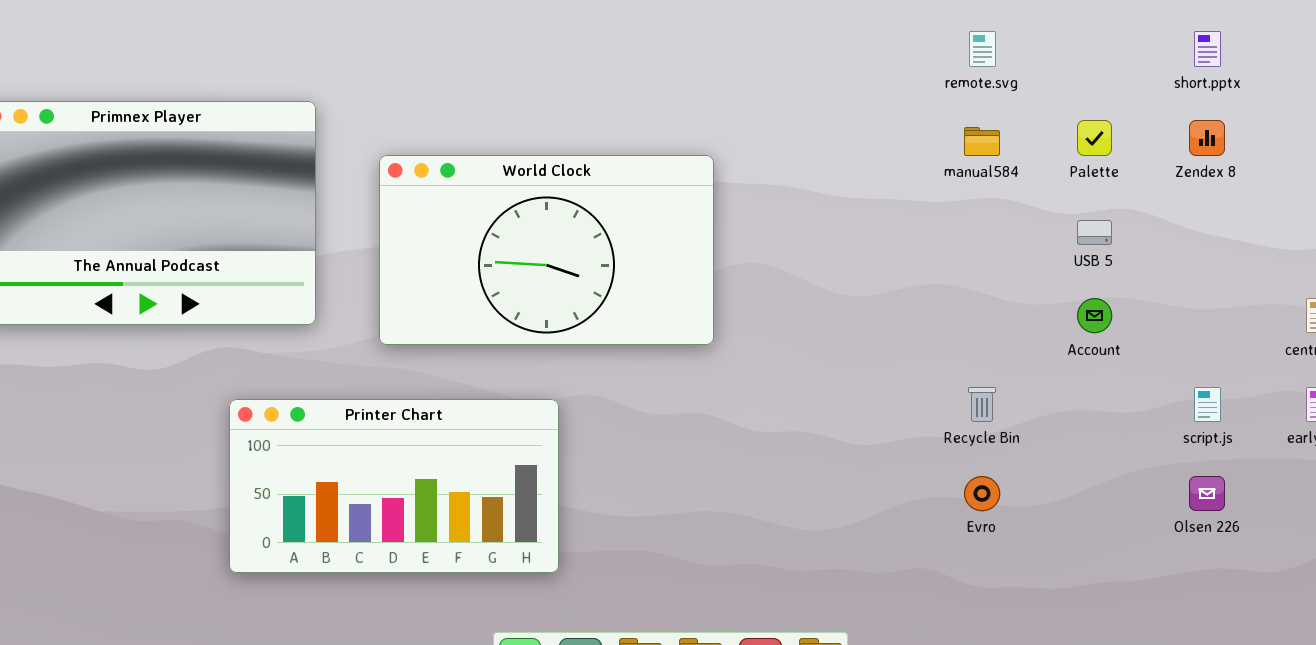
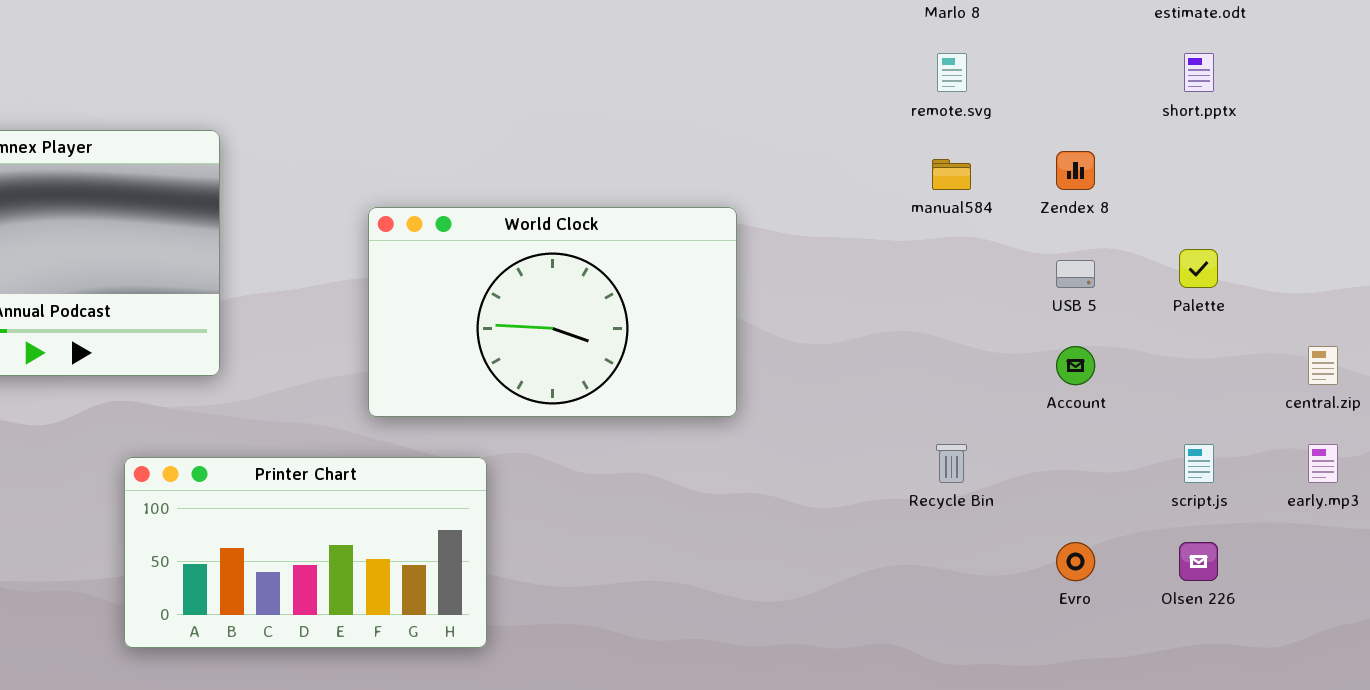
Palette: [1077,120,1112,156] -> [1179,249,1218,288], moved
Zendex 8: [1189,120,1225,156] -> [1056,151,1095,190], moved
World Clock: [379,155,714,345] -> [368,207,737,417], moved
Evro: [964,476,1000,511] -> [1056,542,1095,581], moved

